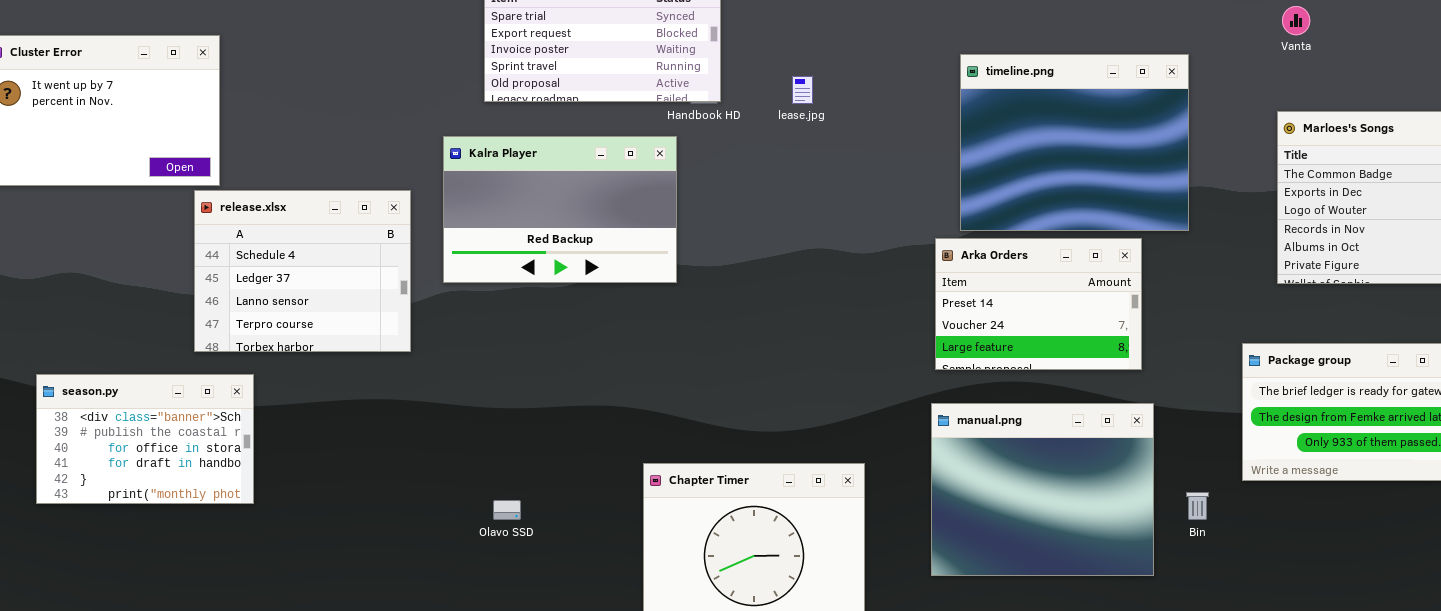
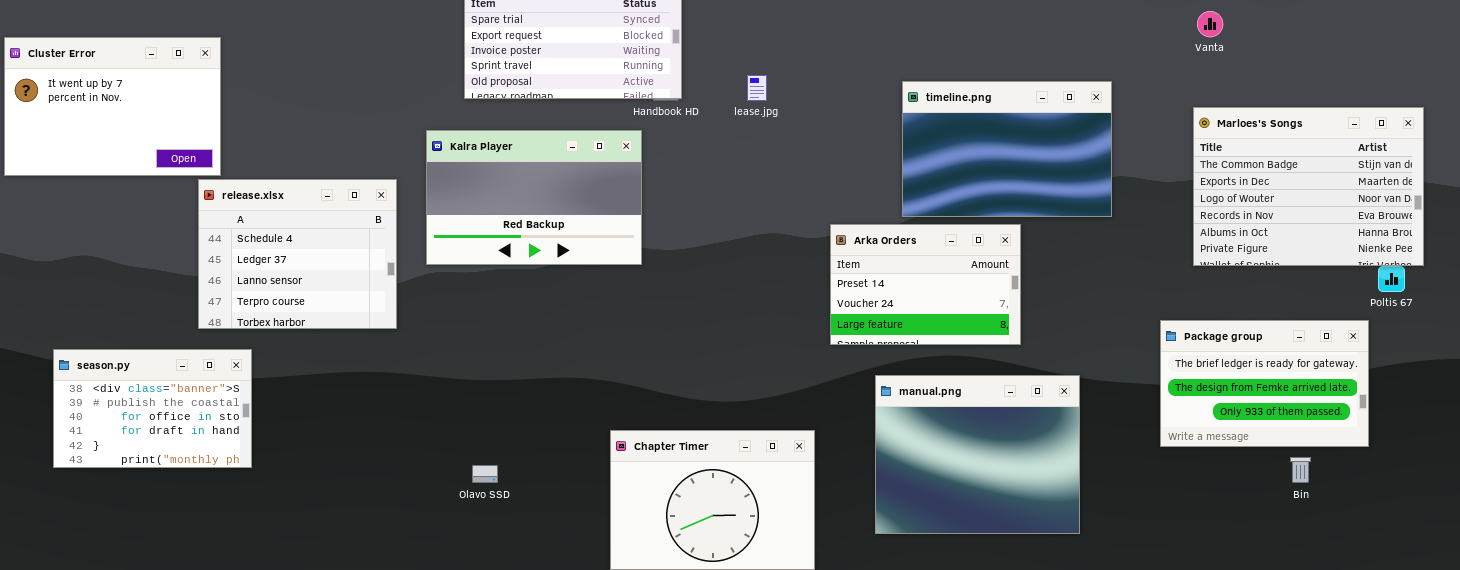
timeline.png: [960,54,1189,231] -> [902,81,1112,217], resized
Arka Orders: [935,238,1142,370] -> [830,224,1021,345], moved
Bin: [1186,492,1209,520] -> [1290,457,1311,483], moved

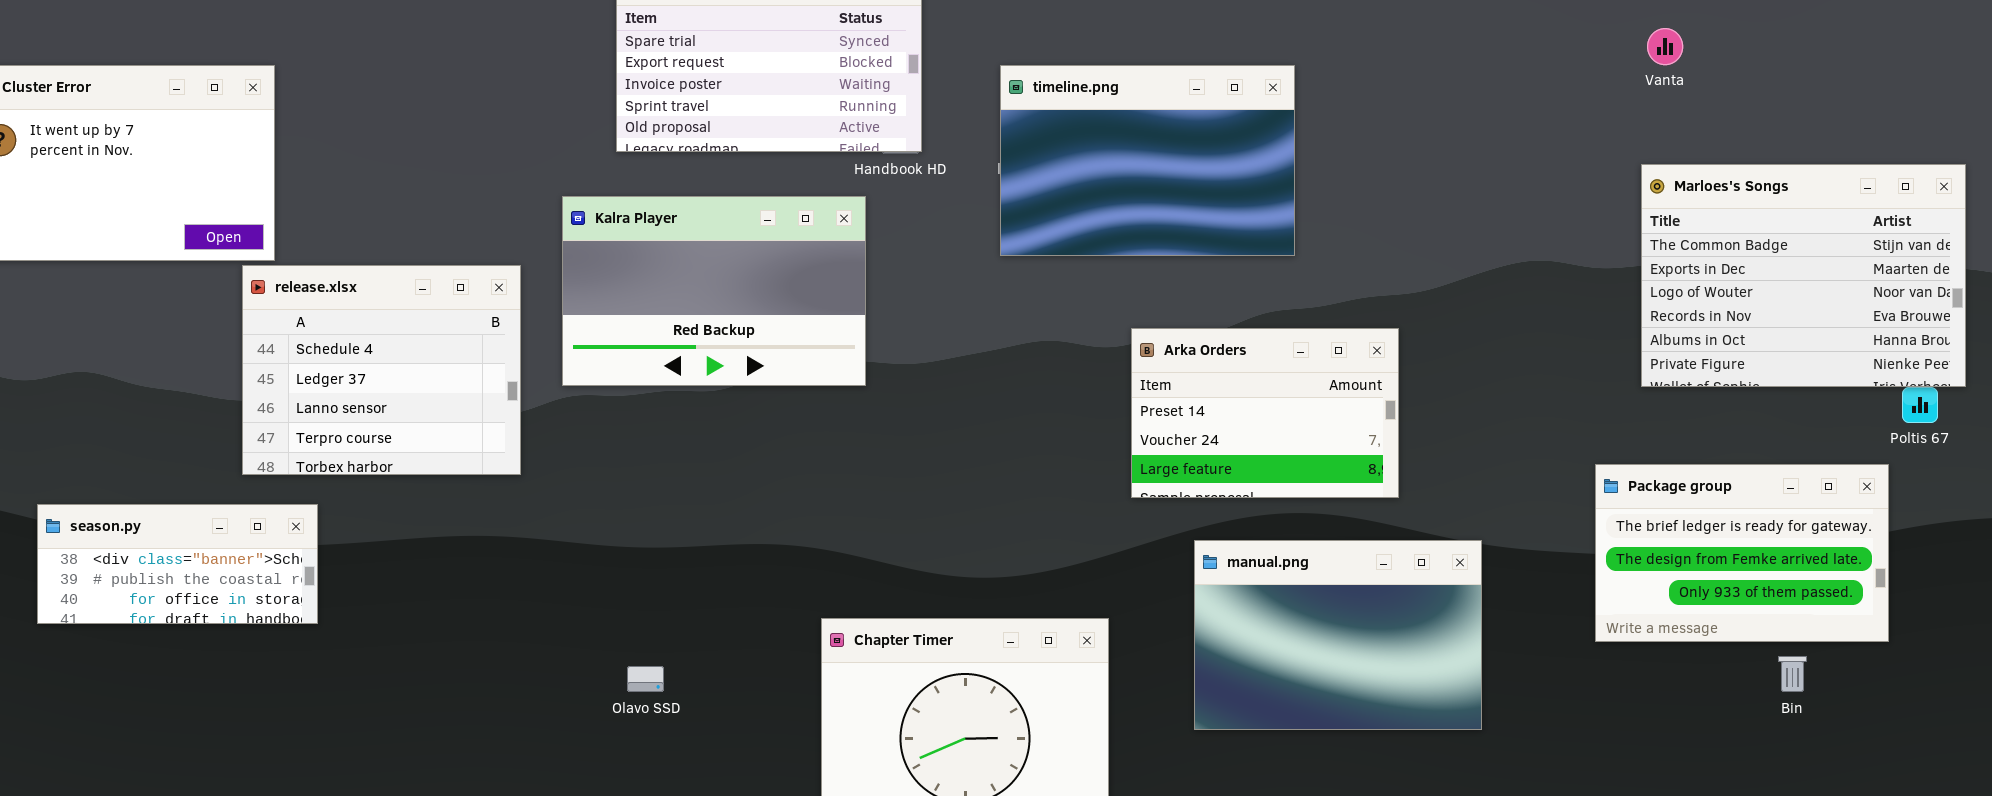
timeline.png: [902,81,1112,217] -> [1000,65,1295,256], moved
season.py: [53,349,252,468] -> [37,504,318,624], resized
manual.png: [875,375,1080,534] -> [1194,540,1482,730], resized

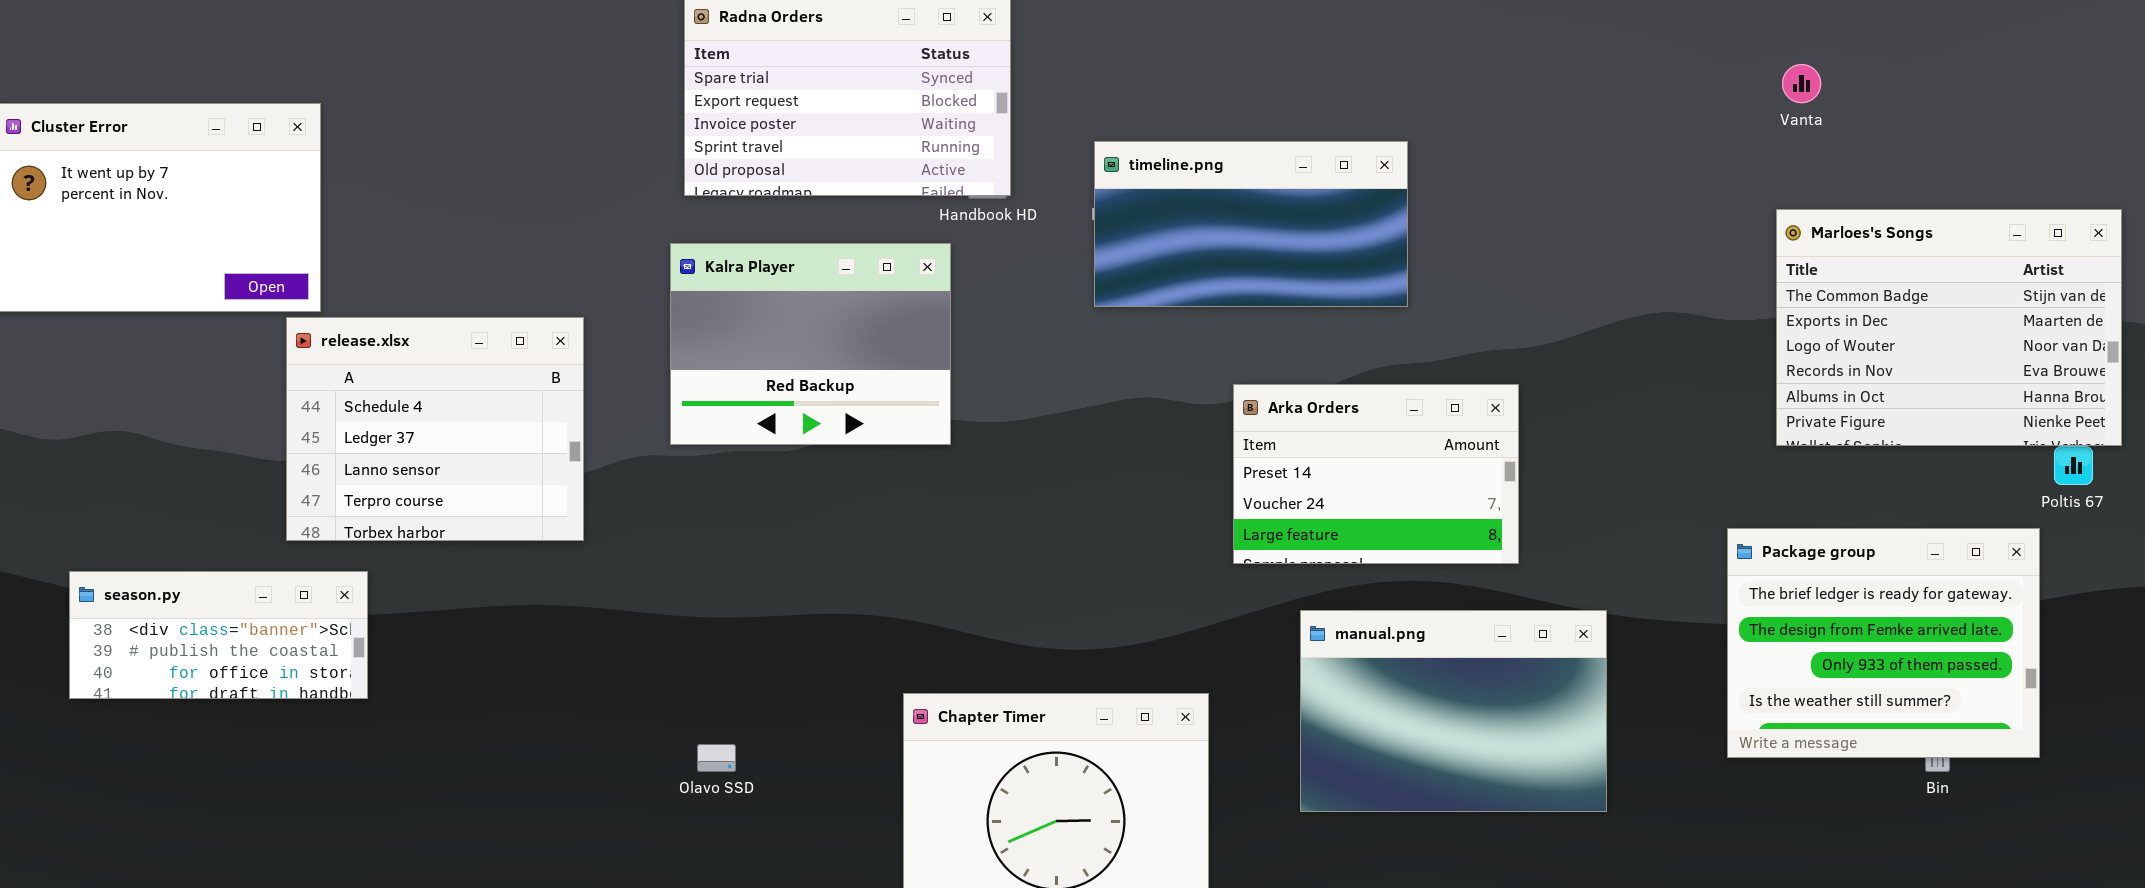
timeline.png: [1000,65,1295,256] -> [1094,141,1408,307], resized
Kalra Player: [562,196,866,386] -> [670,243,951,445], resized
Package group: [1595,464,1889,642] -> [1727,528,2040,758], resized

